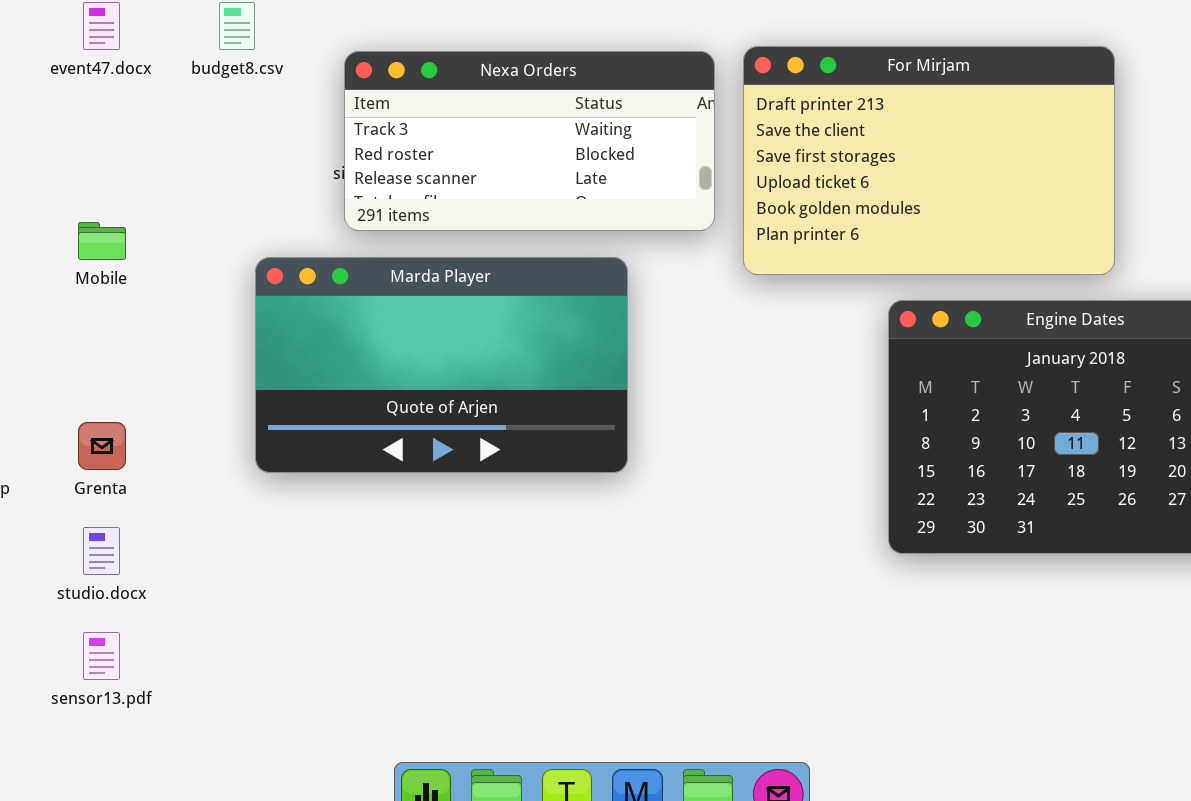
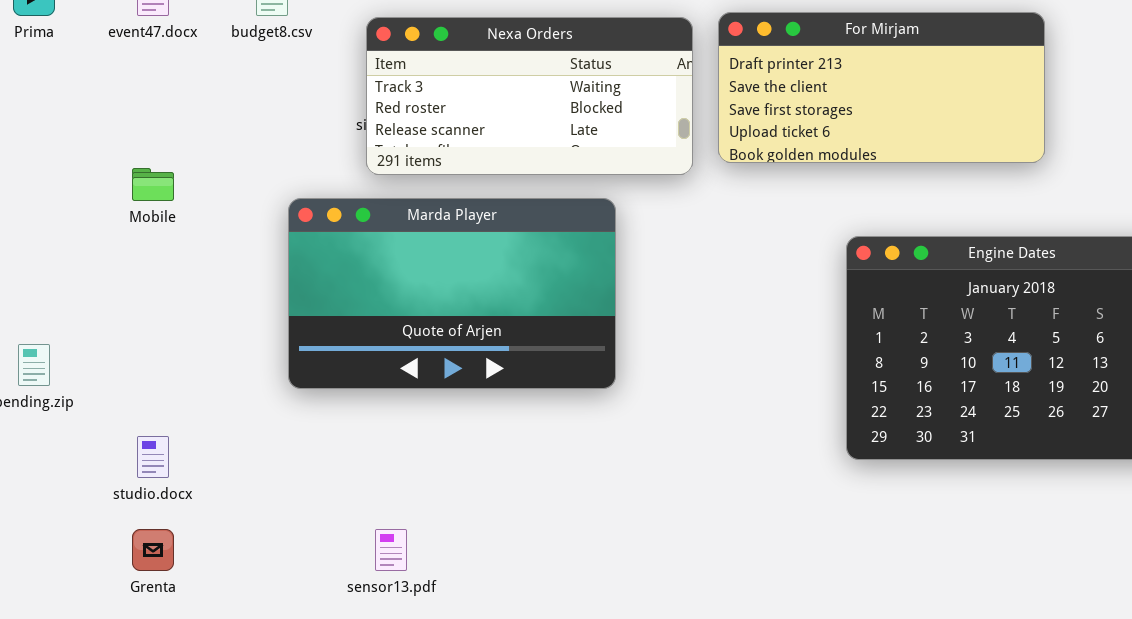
For Mirjam: [743,46,1115,275] -> [718,12,1045,163], resized
Grenta: [78,422,126,470] -> [132,529,174,571], moved
sensor13.pdf: [83,632,120,680] -> [375,529,407,571], moved

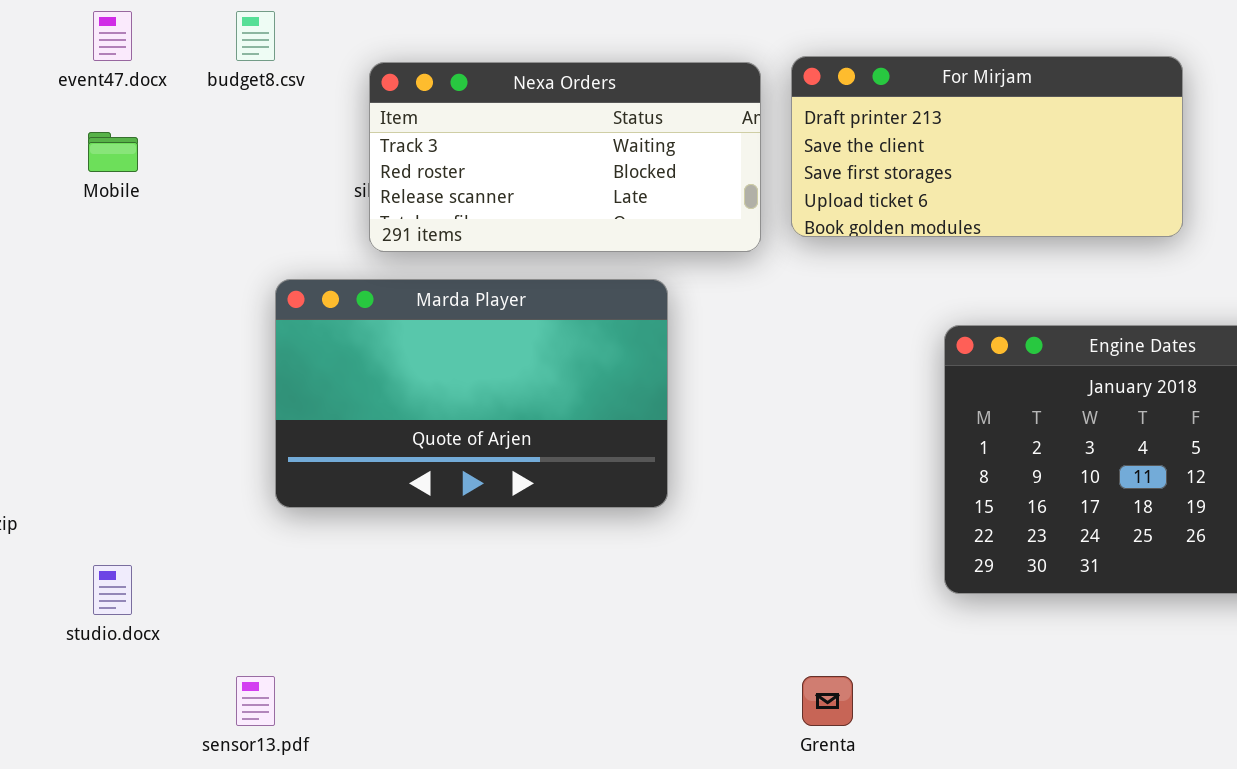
Mobile: [132,168,174,201] -> [88,132,138,172], moved
Grenta: [132,529,174,571] -> [802,676,853,726], moved
sensor13.pdf: [375,529,407,571] -> [236,676,275,726], moved

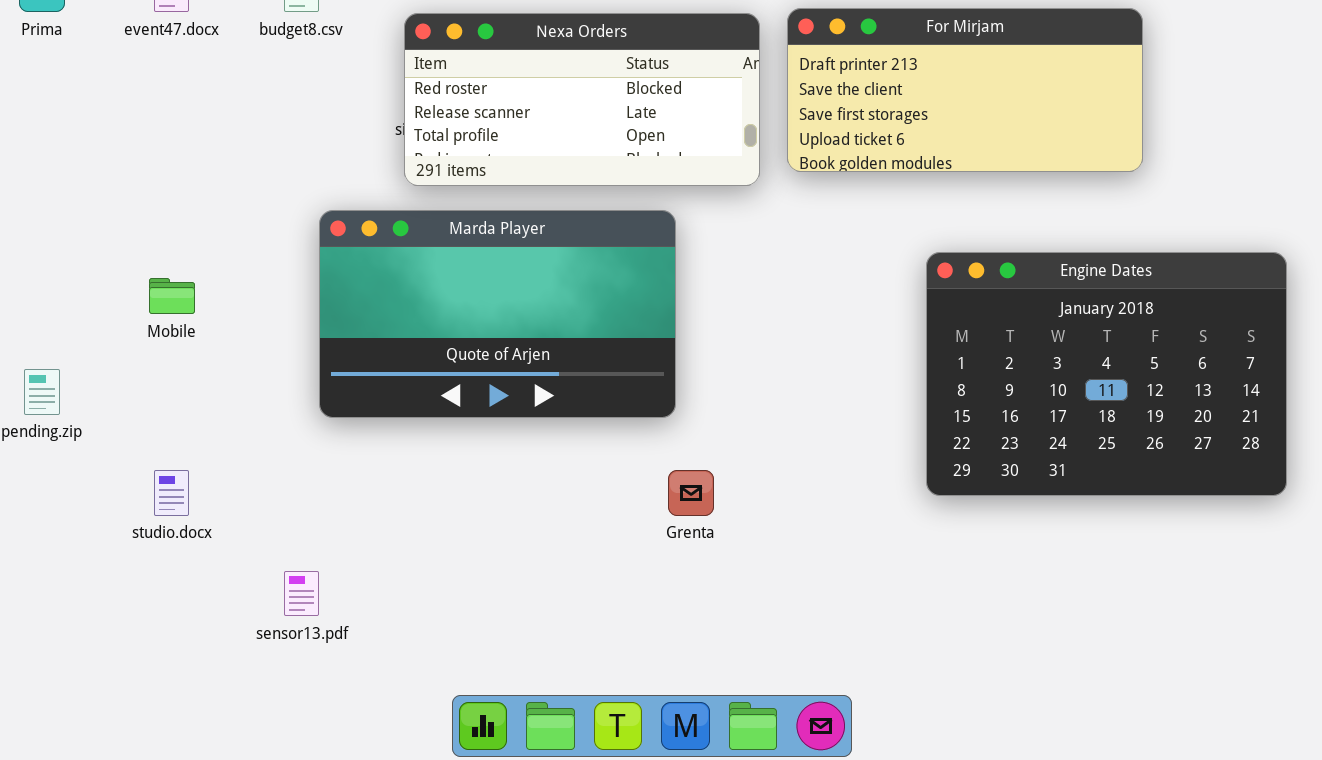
Nexa Orders: [369,62,761,252] -> [404,13,760,186], scrolled down 1 row
Mobile: [88,132,138,172] -> [149,278,195,314], moved
Grenta: [802,676,853,726] -> [668,470,714,516], moved

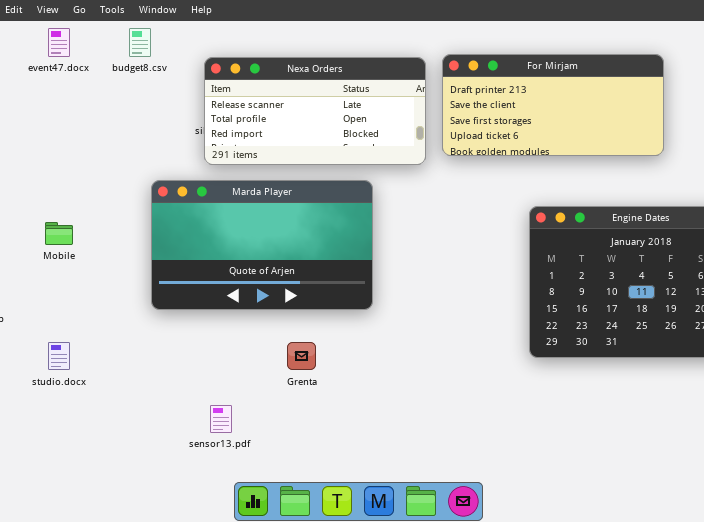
Nexa Orders: [404,13,760,186] -> [204,57,426,165], scrolled down 1 row
Grenta: [668,470,714,516] -> [287,342,316,370], moved
sensor13.pdf: [284,571,319,616] -> [210,405,232,433], moved

